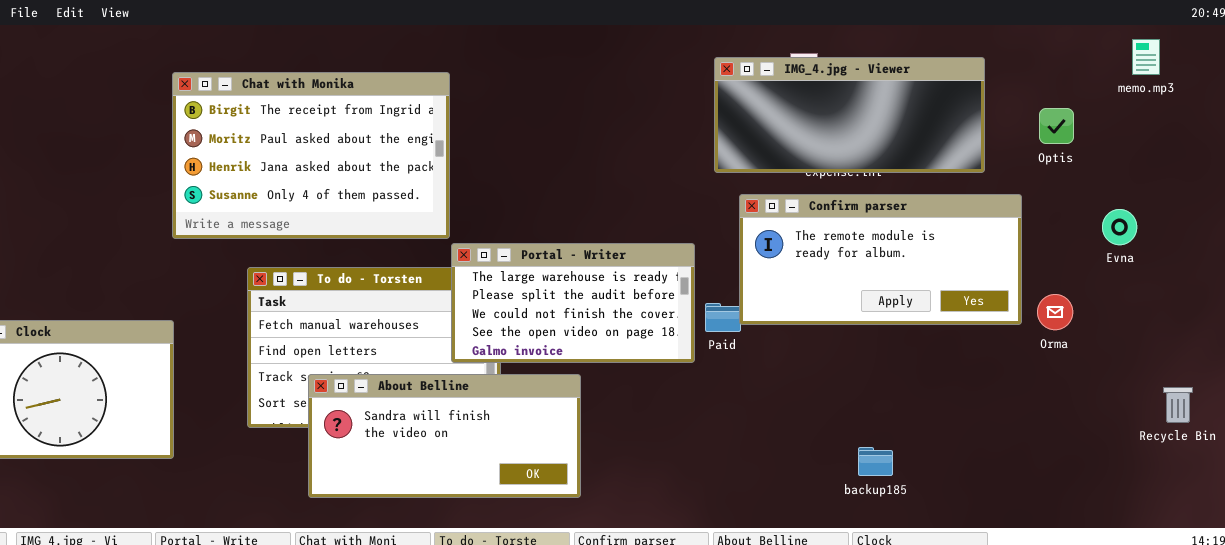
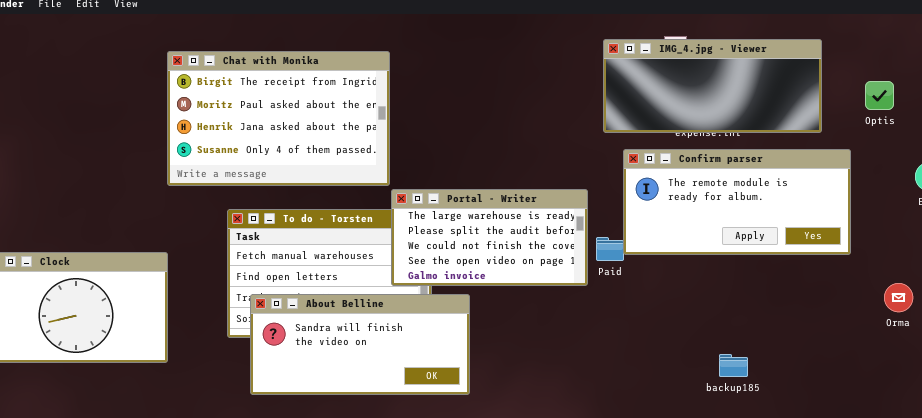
Orma: [1037,294,1073,330] -> [884,283,913,312], moved
About Belline: [308,374,581,498] -> [250,294,470,395], moved

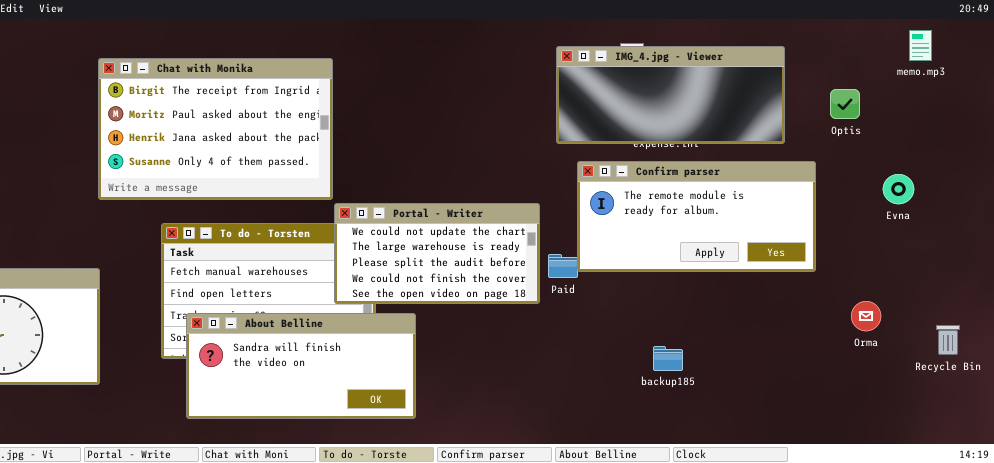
Portal - Writer: [391,189,588,286] -> [334,203,540,304], scrolled up 1 row
backup185: [719,354,748,377] -> [653,346,683,371], moved

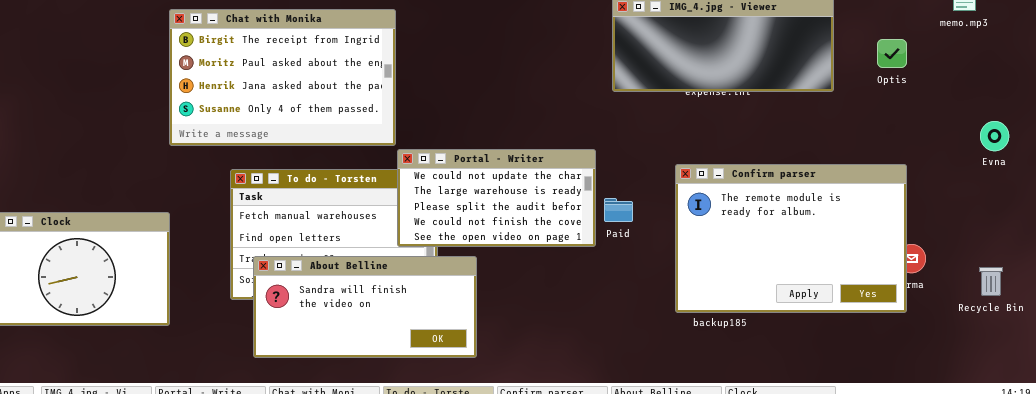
Confirm parser: [577,161,816,272] -> [675,164,907,313], moved, resized
Evna: [883,174,914,204] -> [980,121,1009,151], moved

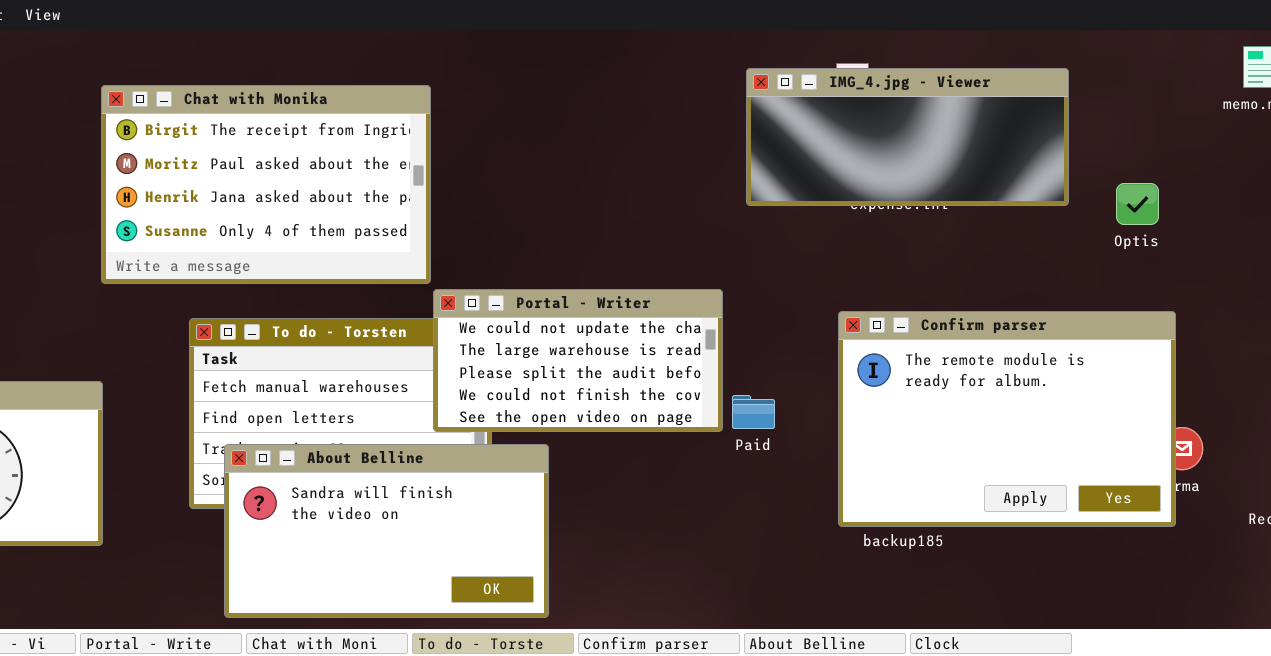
Optis: [877,39,907,68] -> [1116,183,1159,225], moved
Paid: [604,198,633,222] -> [732,395,775,429], moved
About Belline: [253,256,477,358] -> [224,444,549,618], resized

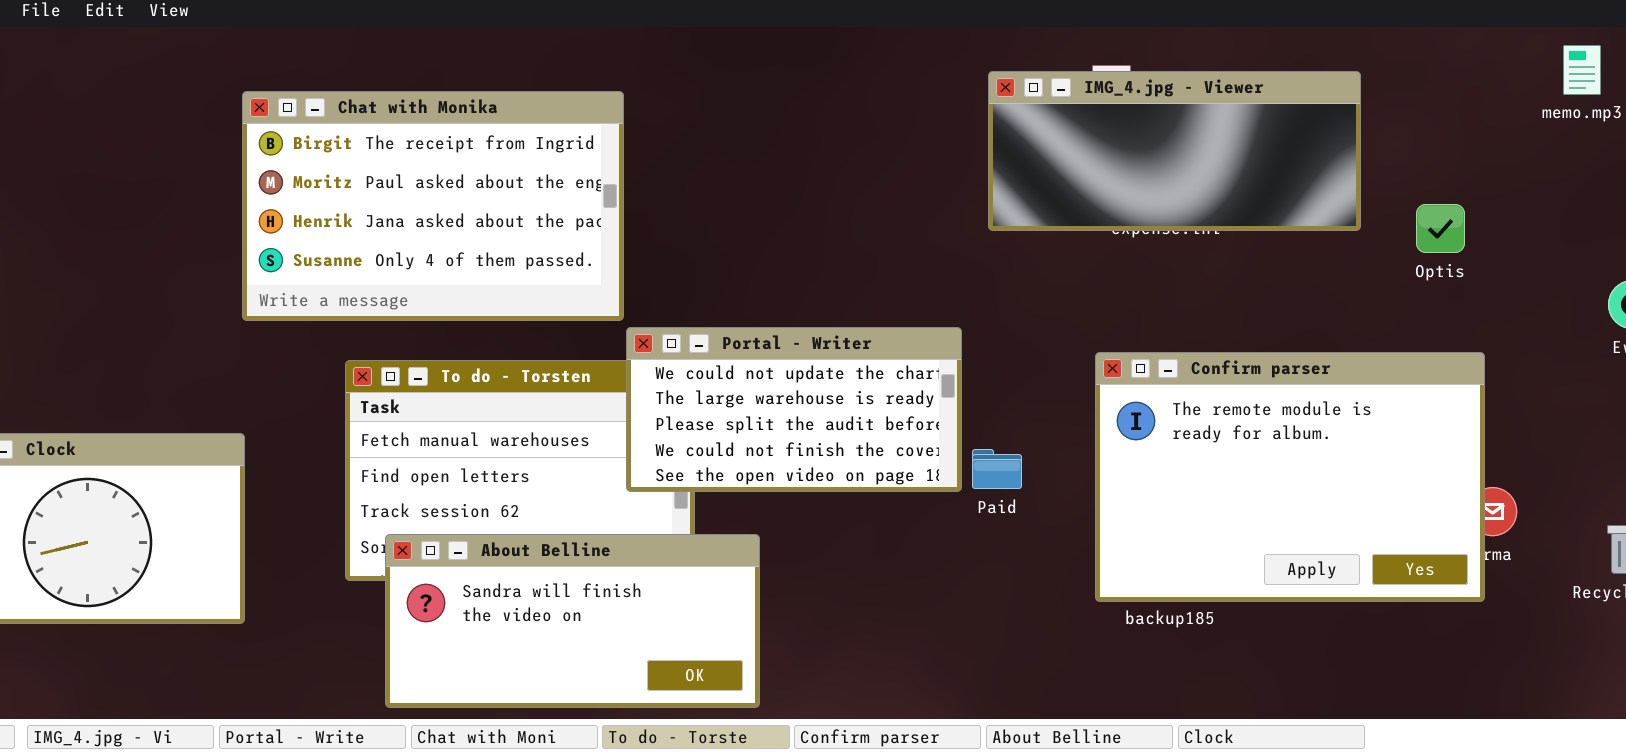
About Belline: [224,444,549,618] -> [385,534,760,708], resized

